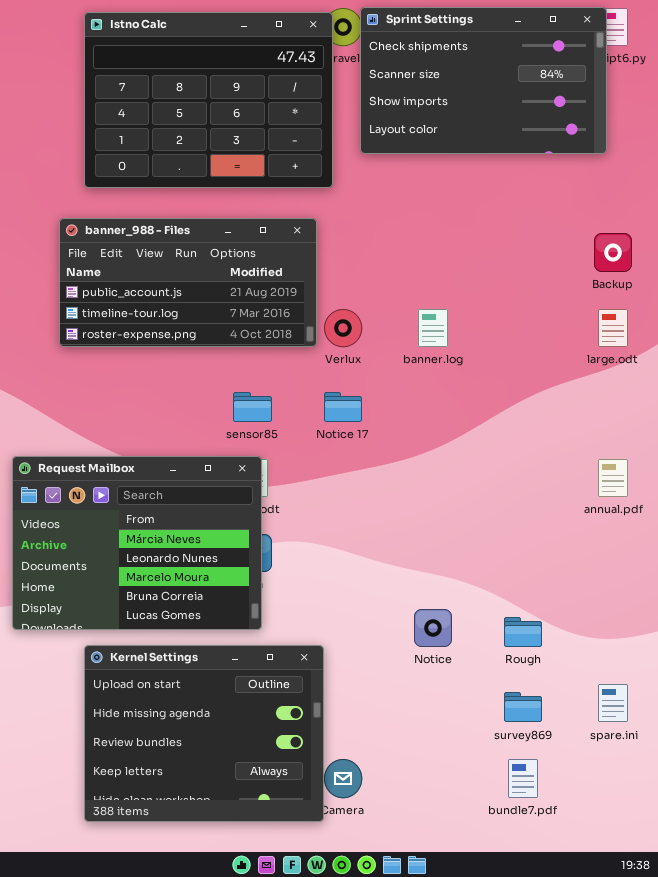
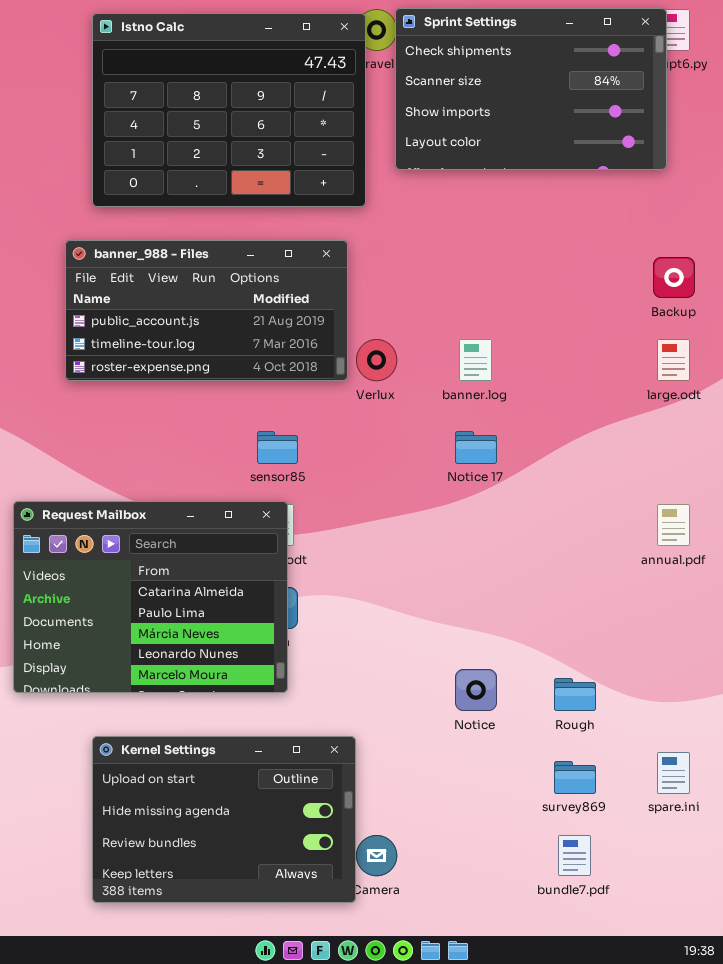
Notice 17: [324,392,362,422] -> [455,431,497,464], moved
Request Mailbox: [12,456,262,630] -> [13,501,288,693], scrolled up 2 rows
Kernel Settings: [84,645,324,822] -> [92,736,356,903], resized

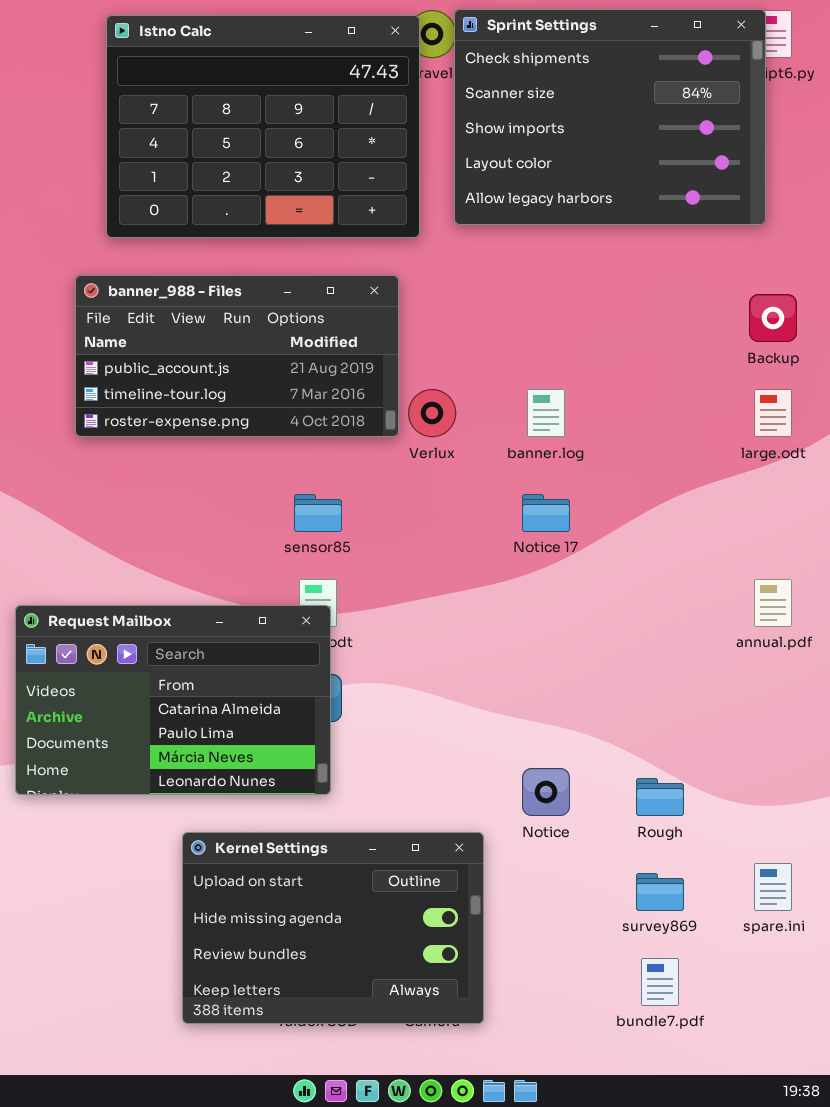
Sprint Settings: [395,8,667,170] -> [454,9,766,225], resized
Request Mailbox: [13,501,288,693] -> [15,605,331,795], resized
Kernel Settings: [92,736,356,903] -> [182,832,484,1024], moved

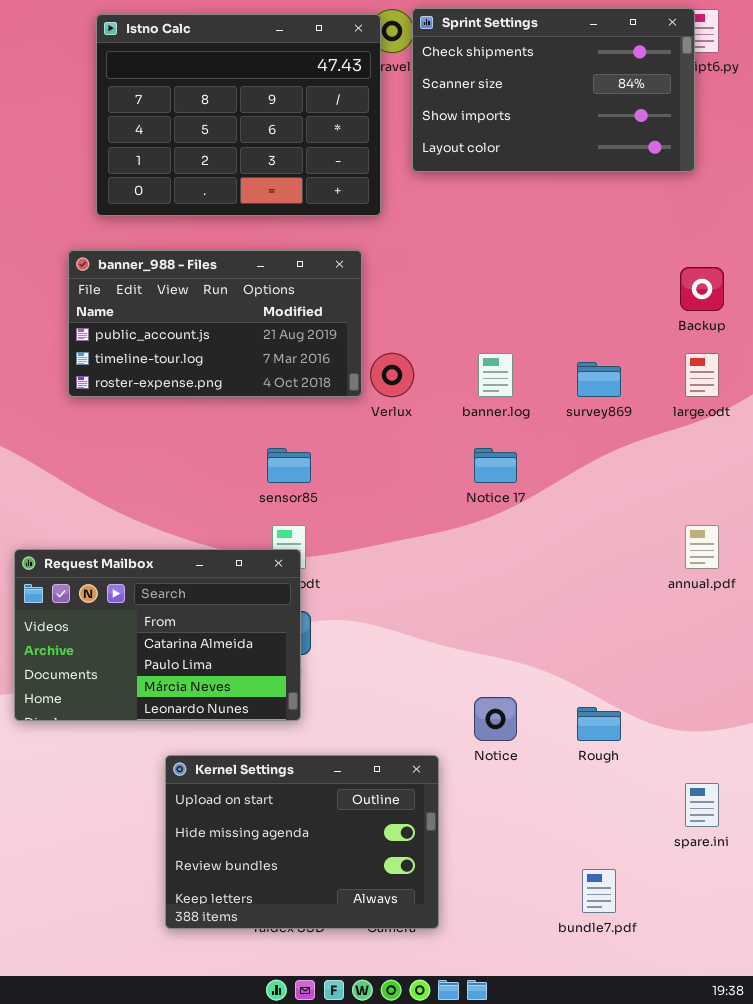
Sprint Settings: [454,9,766,225] -> [412,8,695,172], resized
survey869: [636,873,684,911] -> [577,362,621,397], moved

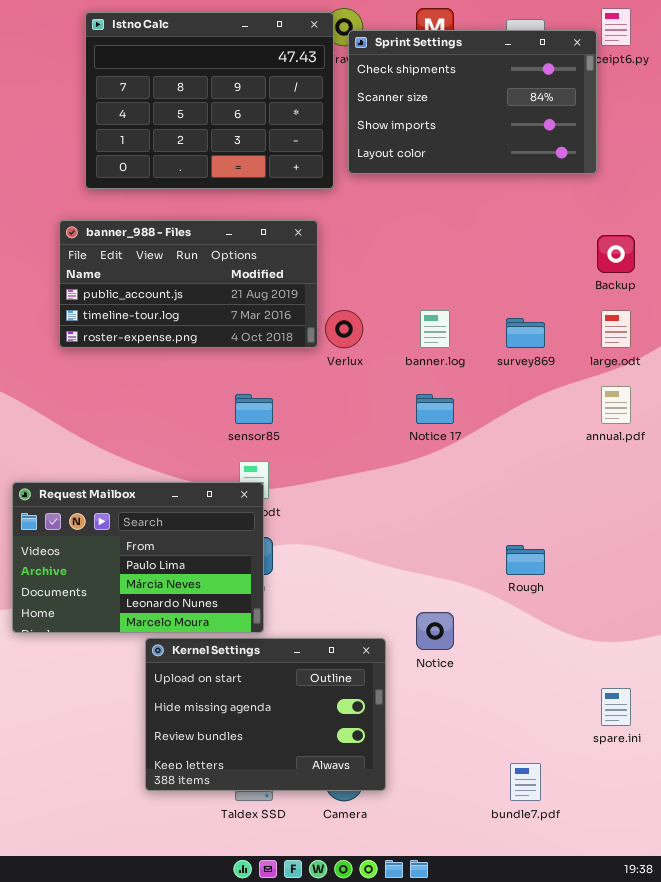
Sprint Settings: [412,8,695,172] -> [348,30,597,174], moved
annual.pdf: [685,525,719,569] -> [601,386,631,424], moved
Request Mailbox: [14,549,301,721] -> [12,482,264,633], scrolled down 1 row
Rough: [577,707,621,741] -> [506,545,545,575], moved
Kernel Settings: [165,755,439,929] -> [145,638,386,791], moved

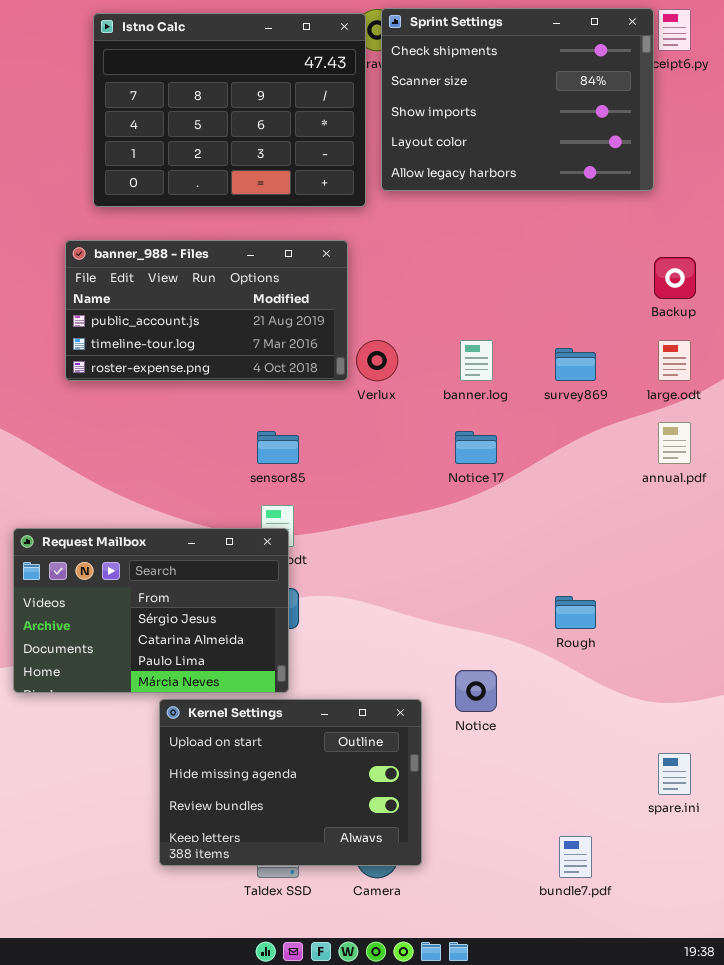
Sprint Settings: [348,30,597,174] -> [381,8,654,191], resized
Request Mailbox: [12,482,264,633] -> [13,528,289,693], scrolled up 2 rows

